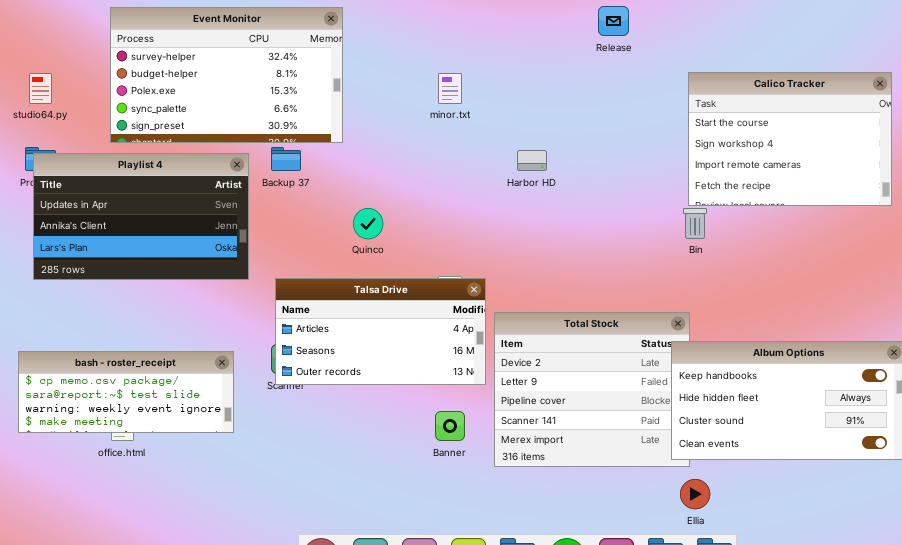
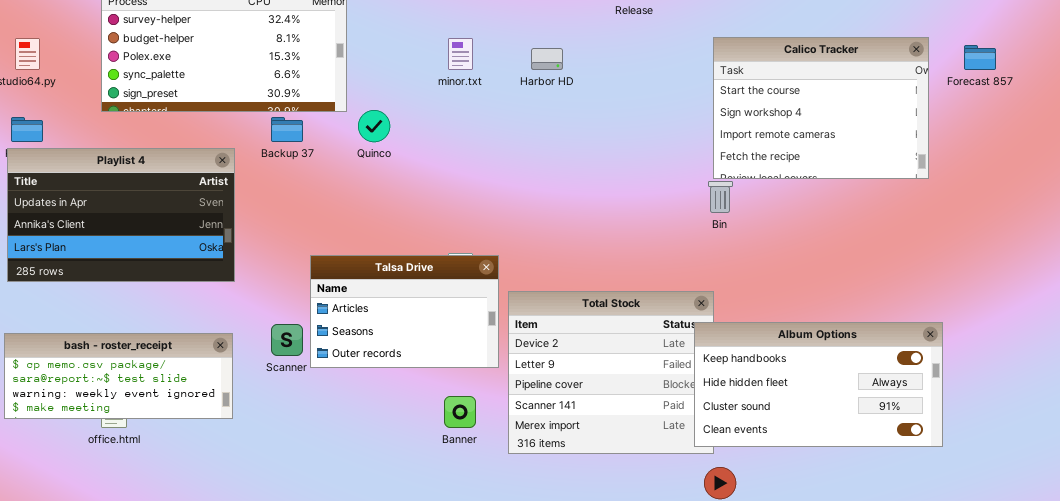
Harbor HD: [517,150,547,171] -> [531,48,563,70], moved
Playlist 4: [33,153,249,280] -> [7,148,235,282], moved
Quinco: [353,208,383,239] -> [358,110,390,142], moved
Talsa Drive: [275,278,486,385] -> [310,255,499,368], resized

